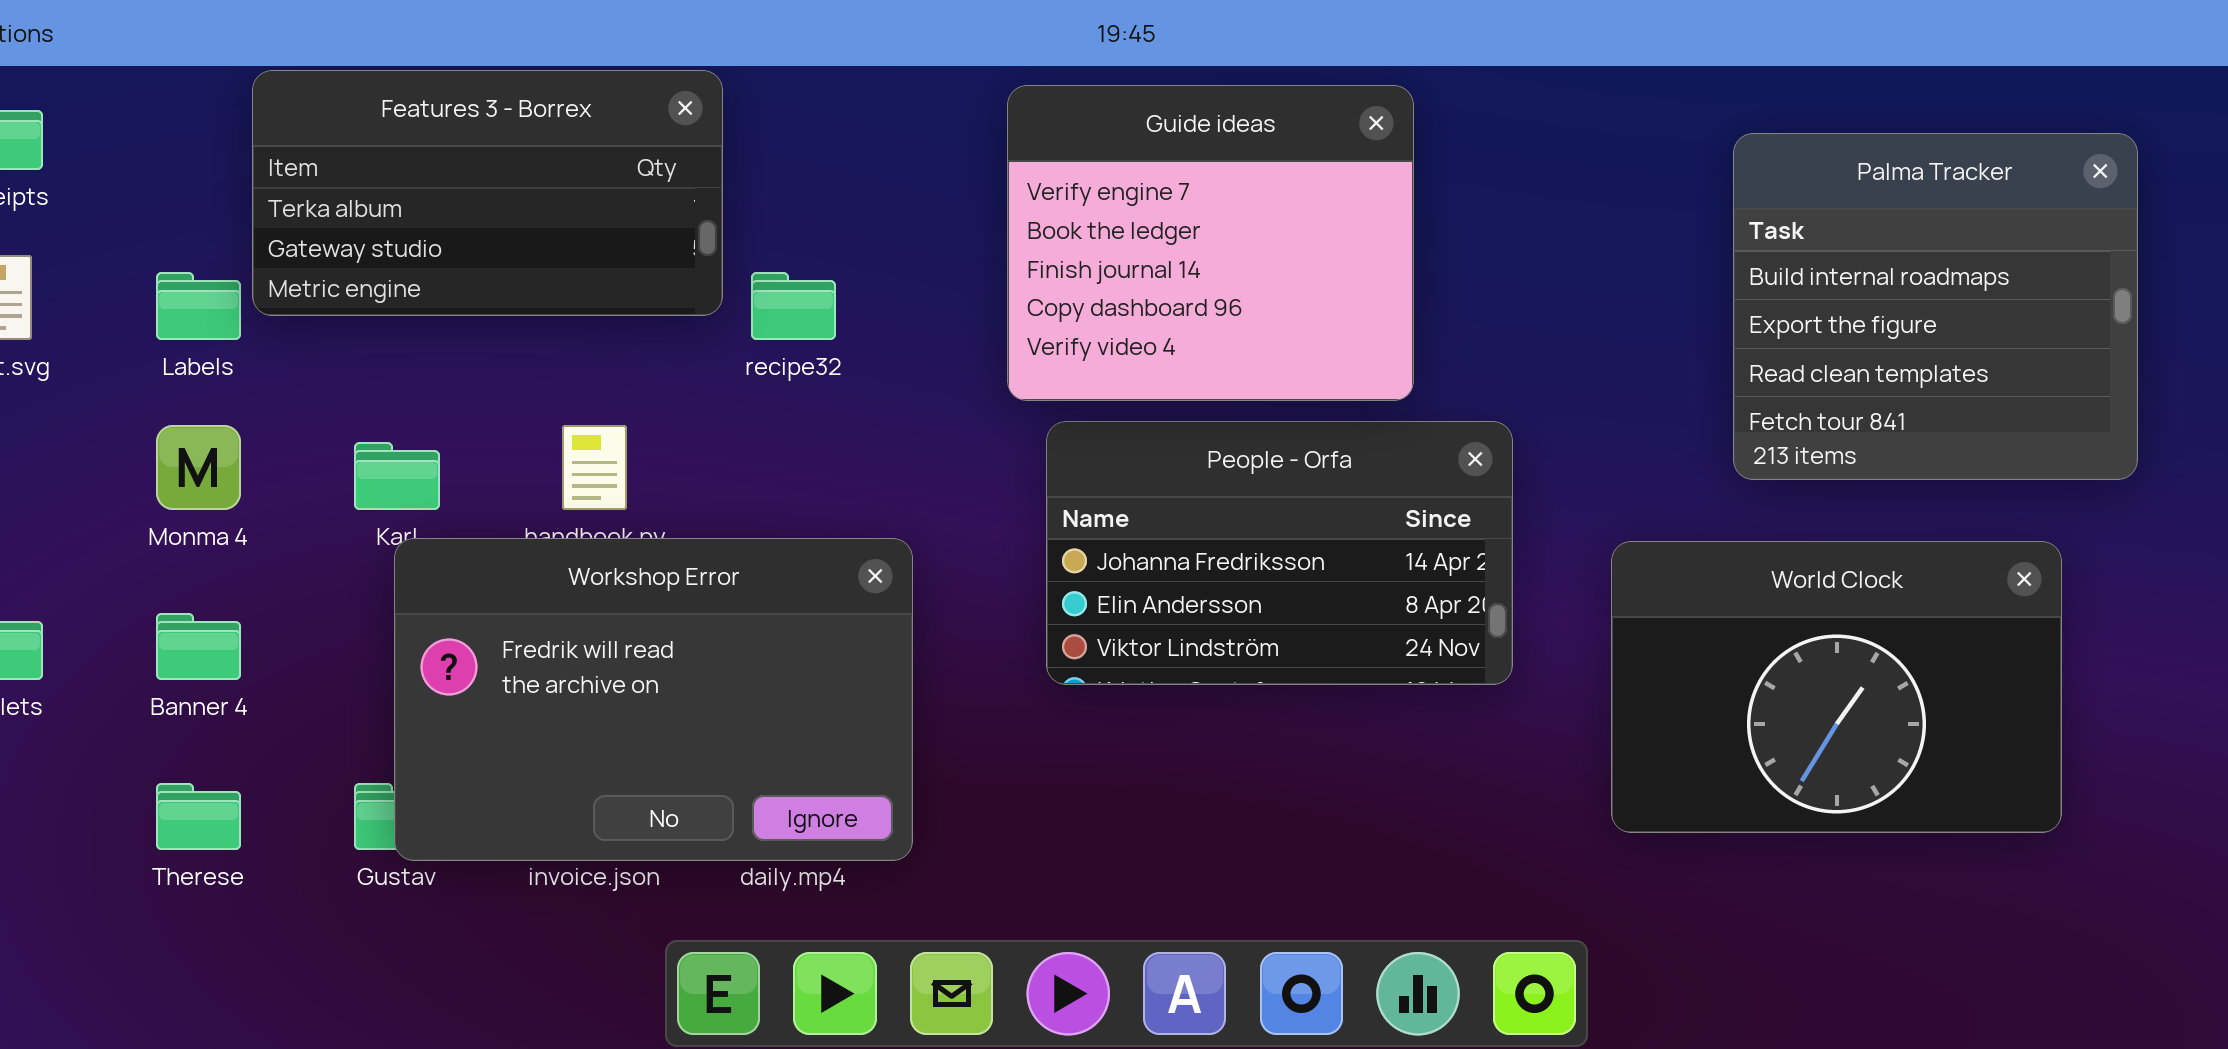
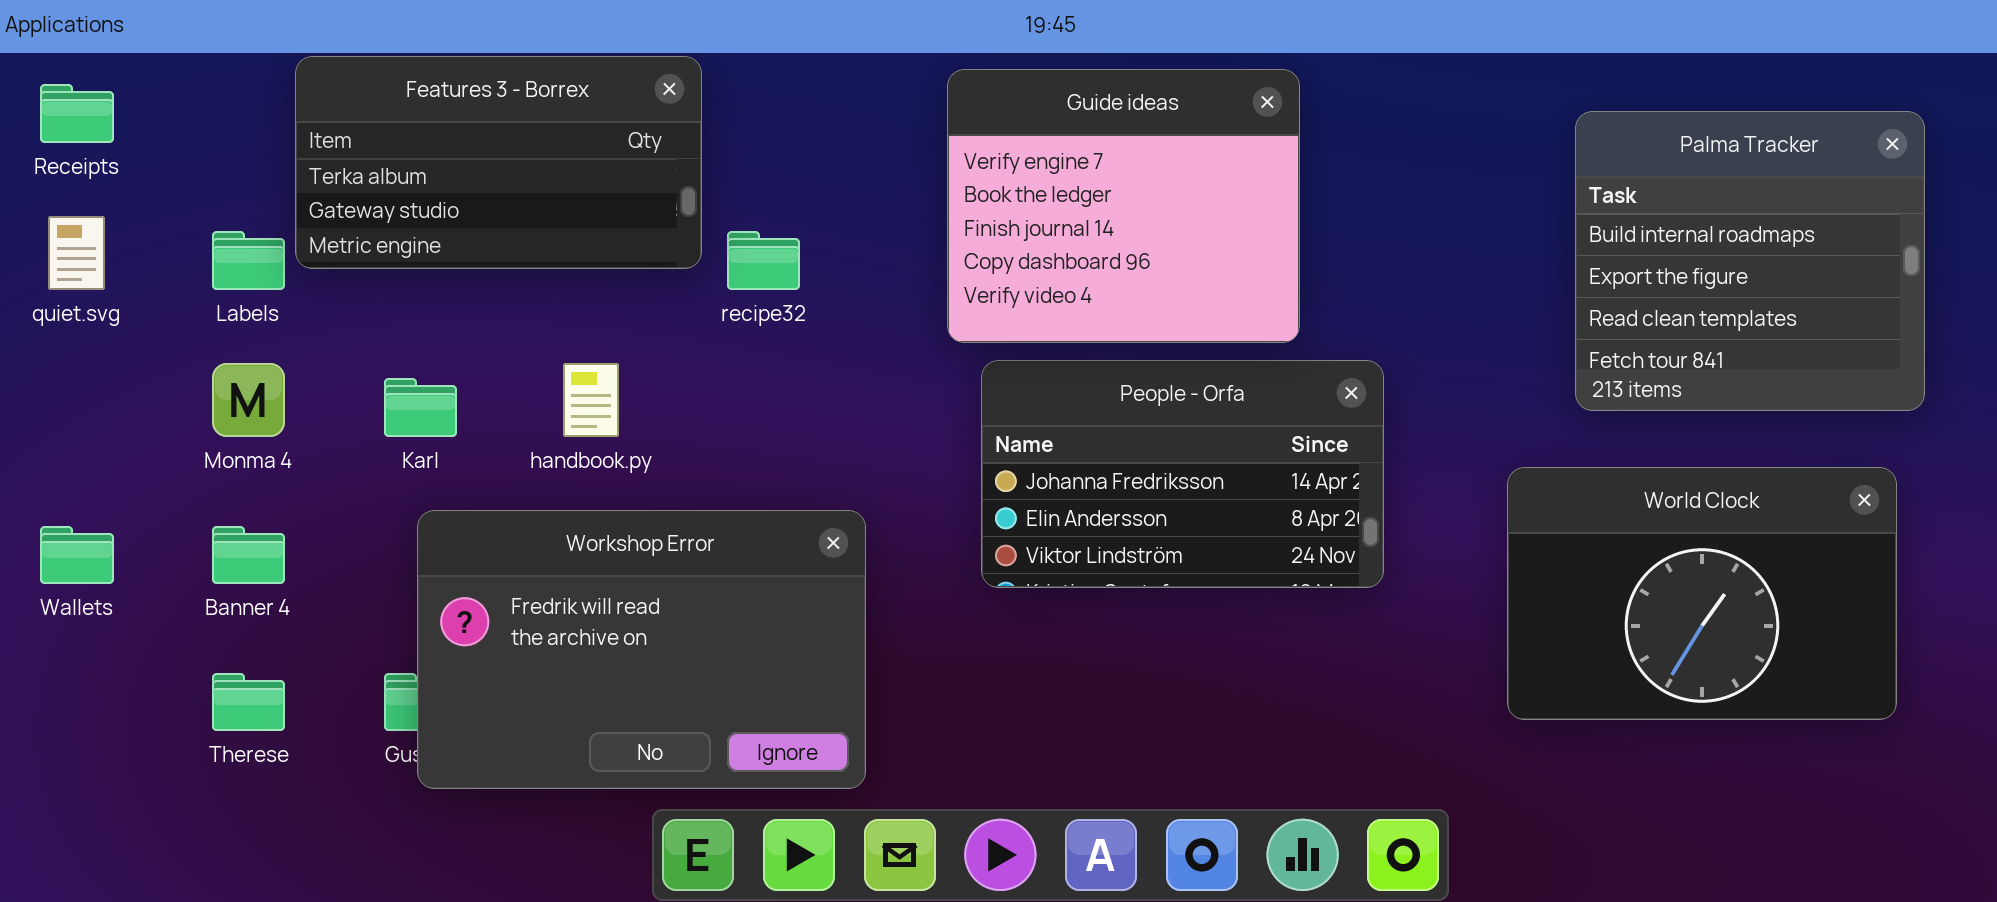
Workshop Error: [394,538,913,861] -> [417,510,866,789], moved
World Clock: [1611,541,2062,833] -> [1507,467,1897,720], moved

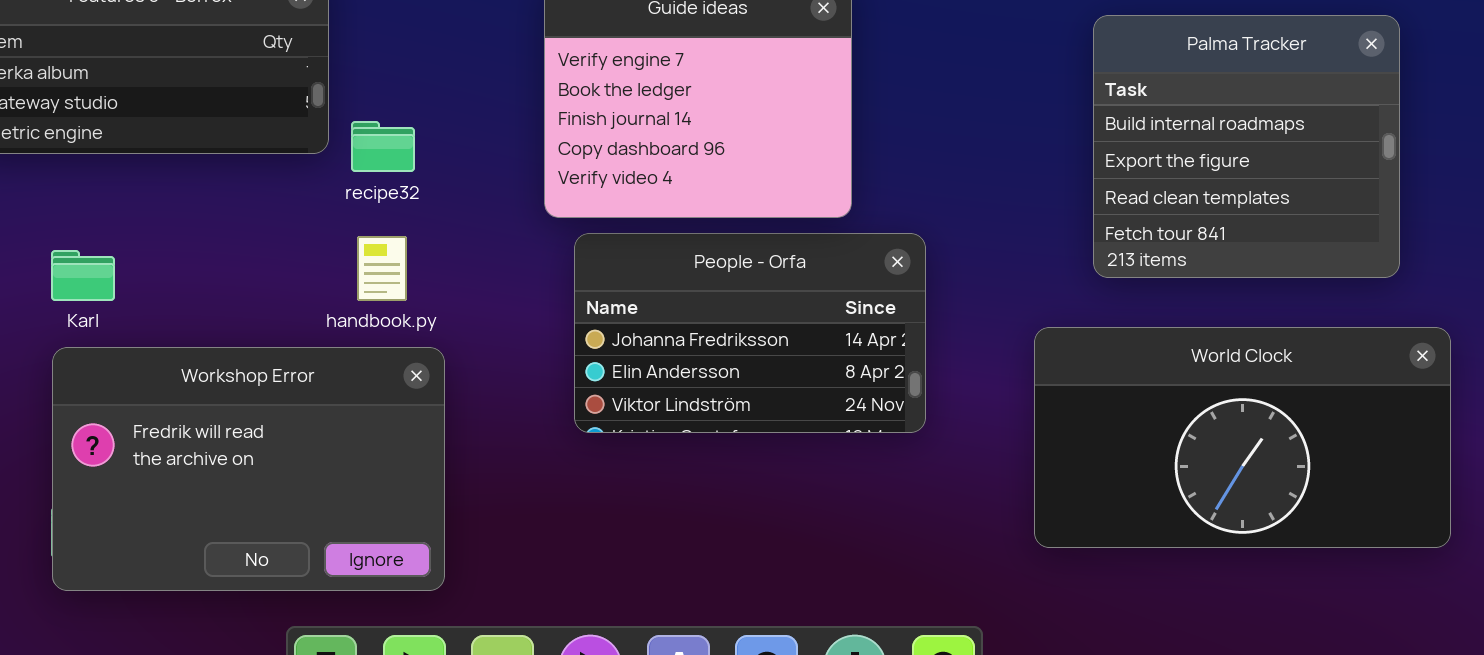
handbook.py: [563,363,619,437] -> [357,236,407,301], moved
World Clock: [1507,467,1897,720] -> [1034,327,1451,548], resized
Workshop Error: [417,510,866,789] -> [52,347,445,591], moved

